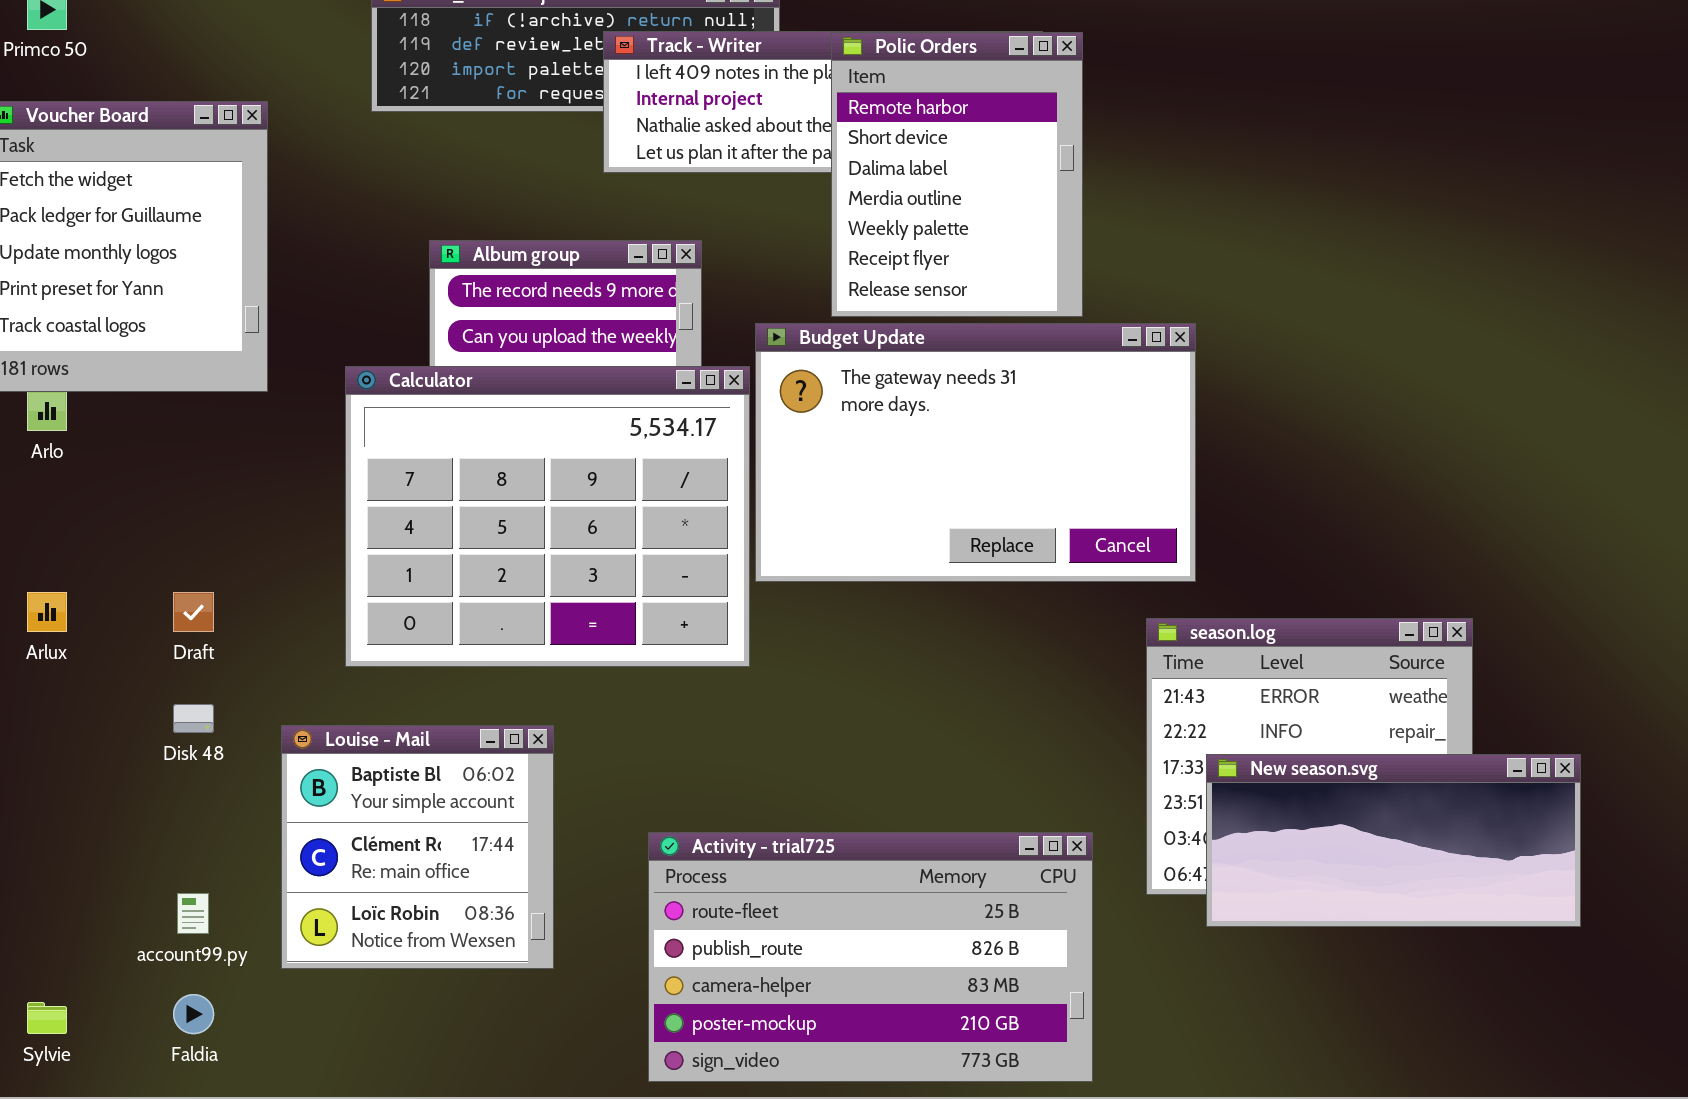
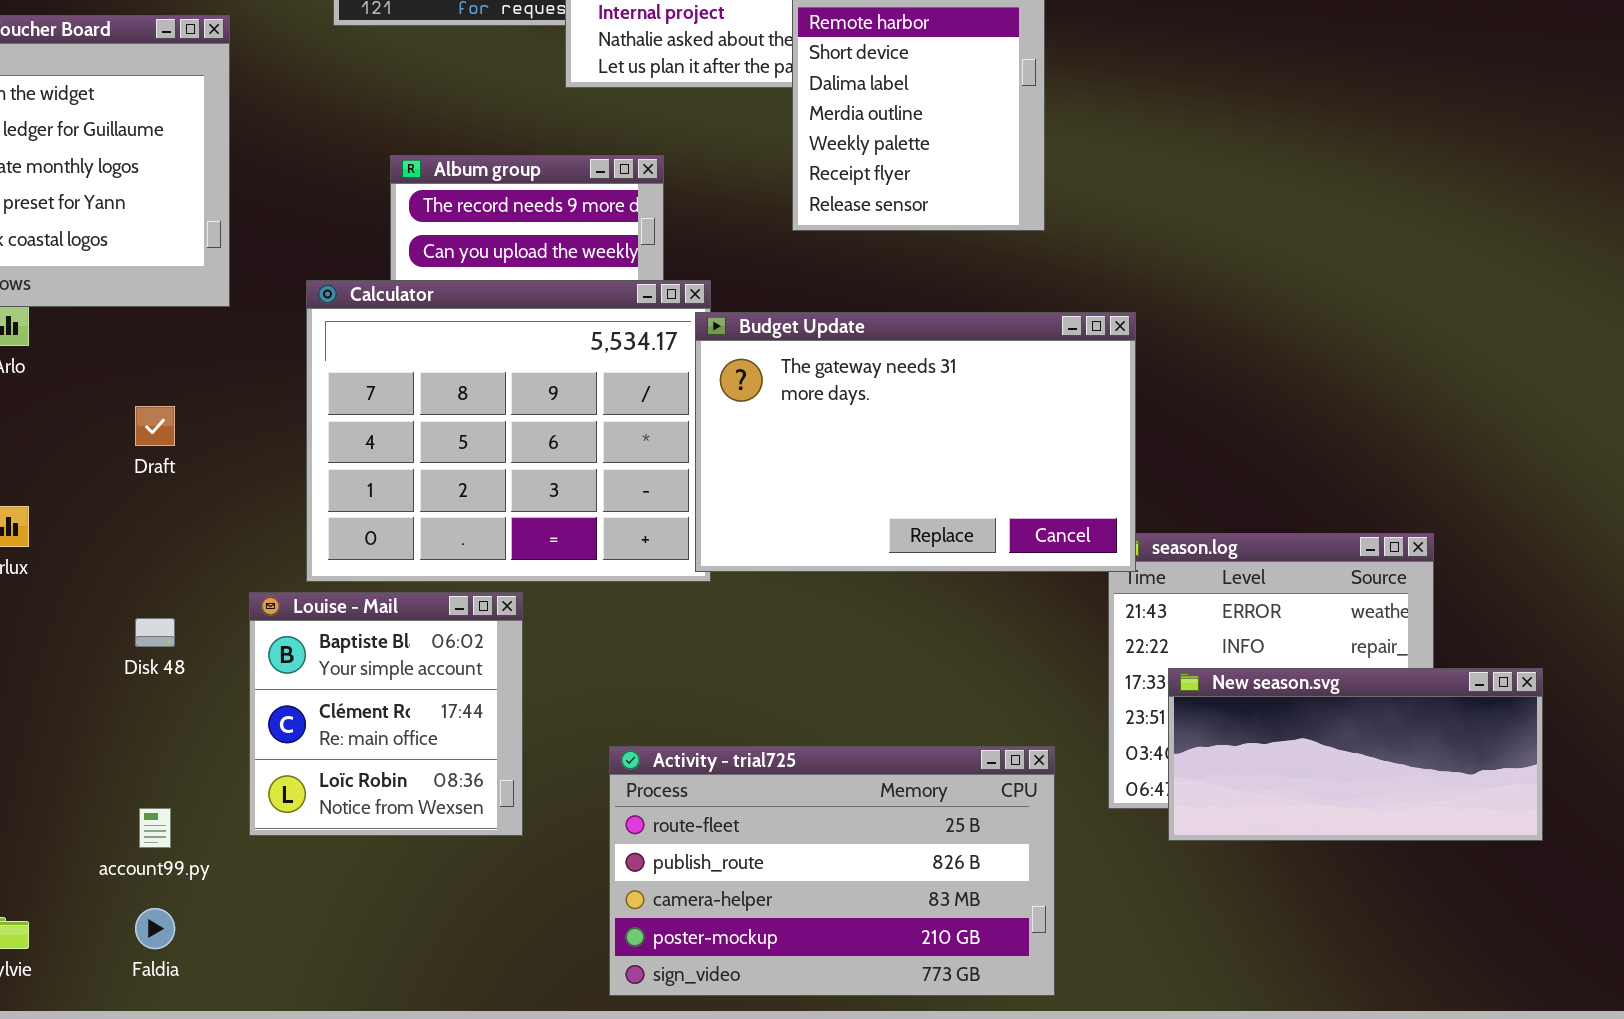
Budget Update: [755,323,1196,582] -> [695,312,1136,572], moved
Draft: [173,592,214,632] -> [135,406,175,446], moved
Louise - Mail: [281,725,554,969] -> [249,592,523,836], moved

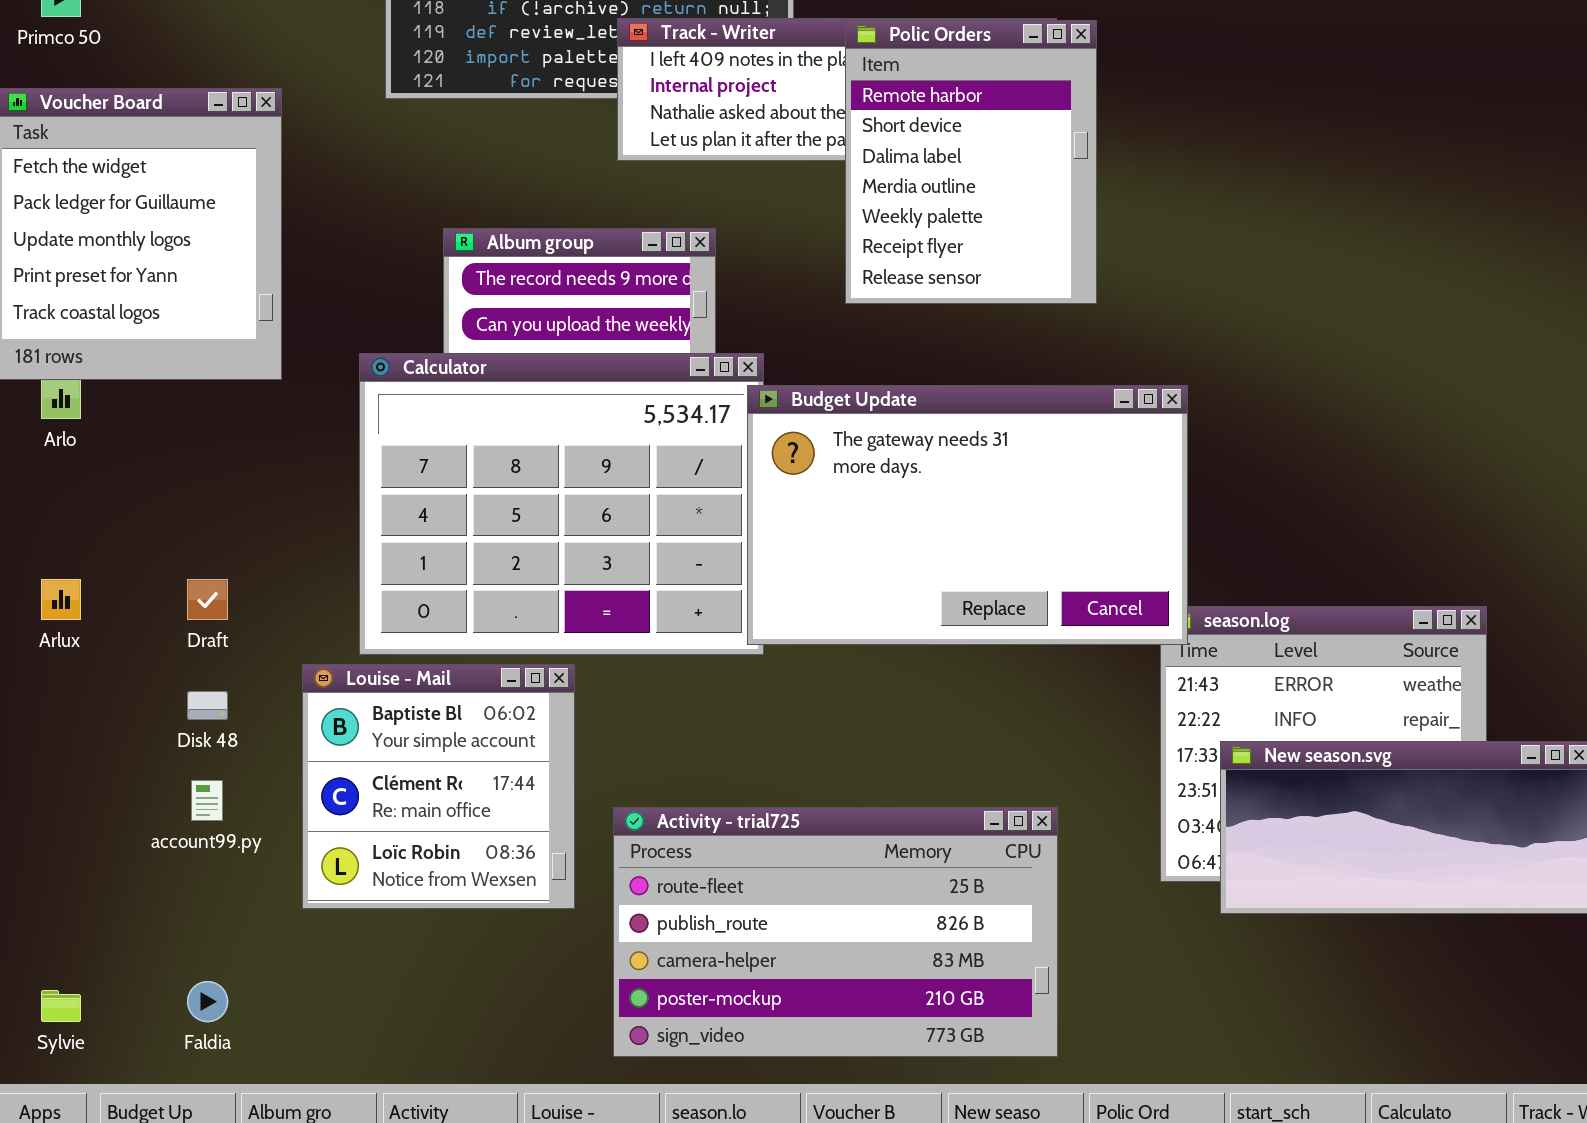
Draft: [135,406,175,446] -> [187,579,228,620], moved
Activity - trial725: [609,746,1055,996] -> [613,807,1058,1057], moved
account99.py: [139,808,171,848] -> [191,780,223,821], moved

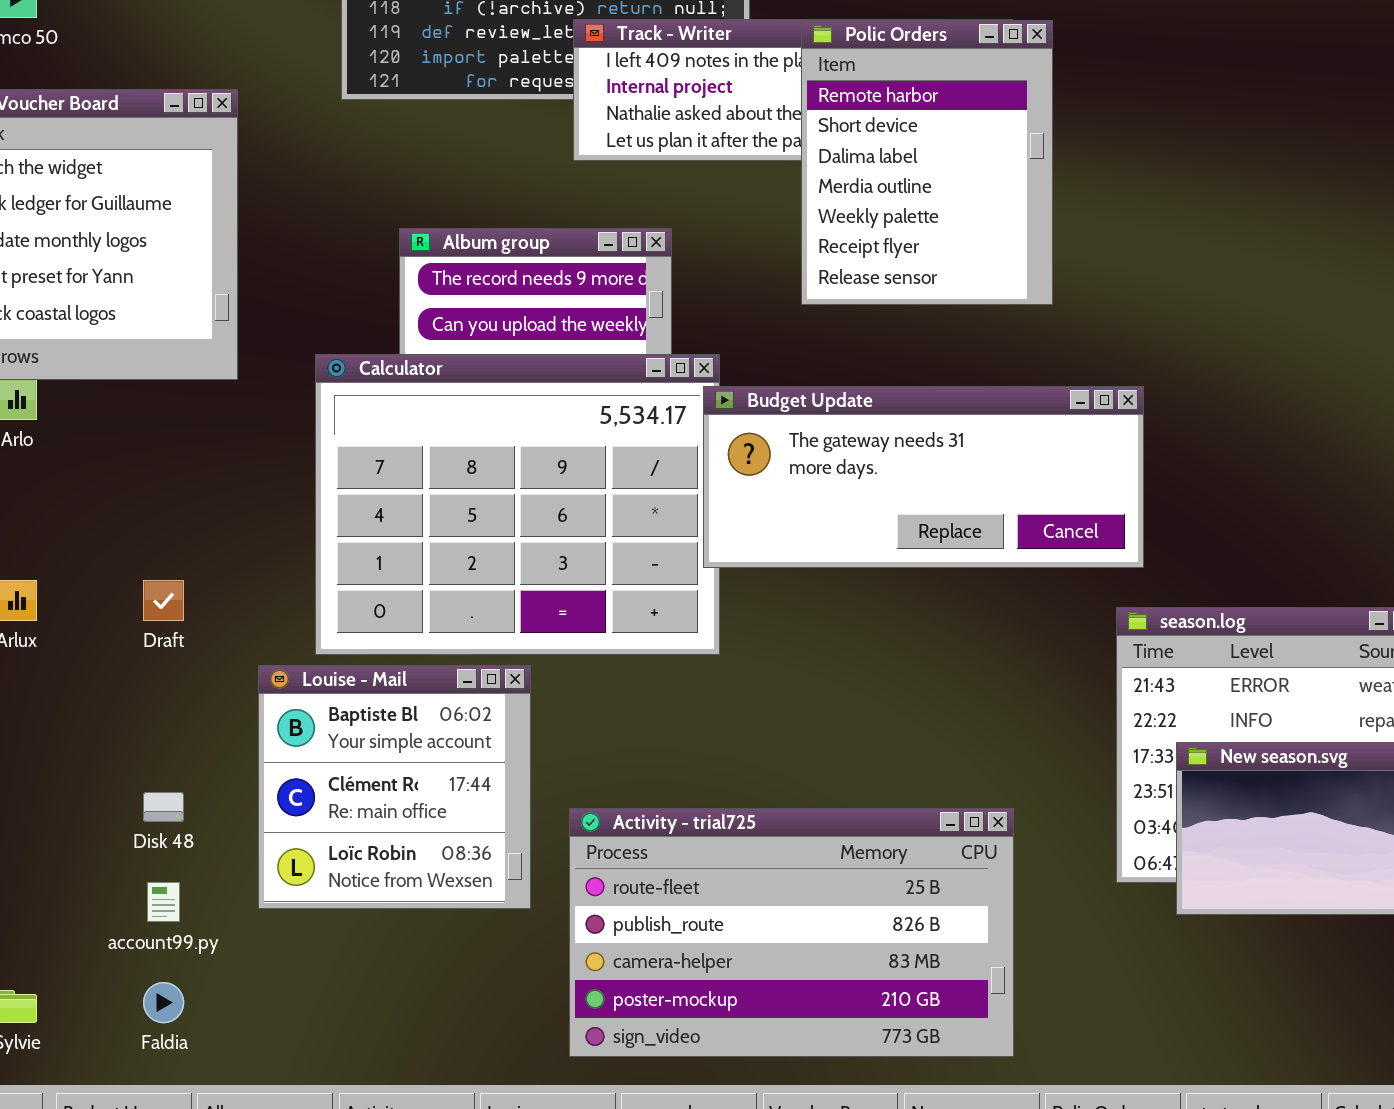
Budget Update: [747,385,1188,645] -> [703,386,1144,568], resized
Disk 48: [187,691,228,720] -> [143,792,184,822], moved
account99.py: [191,780,223,821] -> [147,882,180,922], moved

